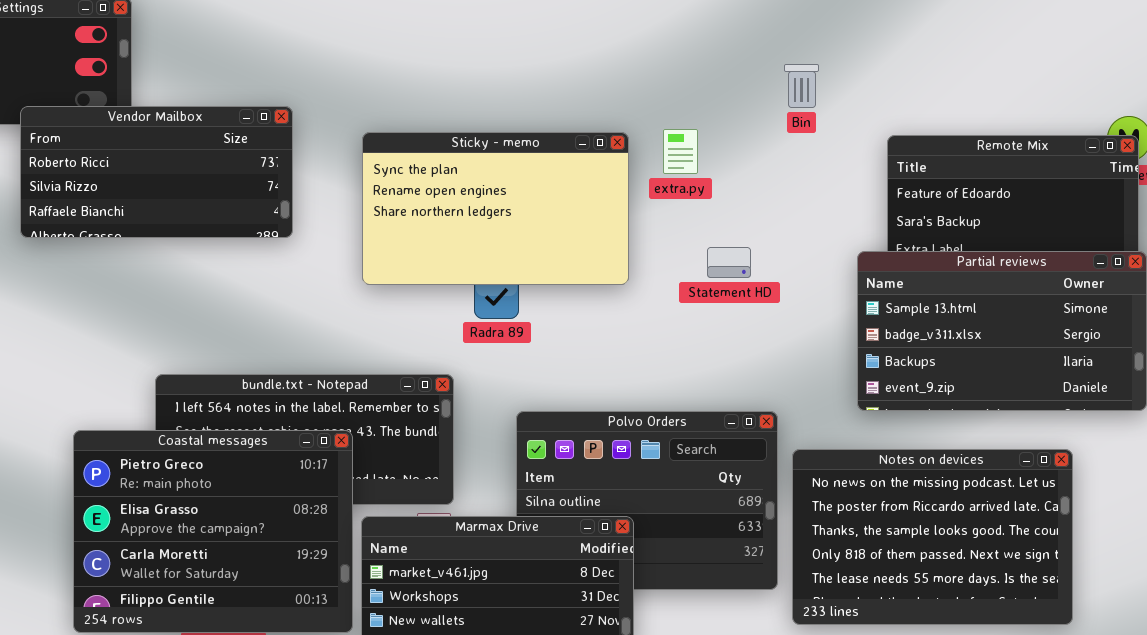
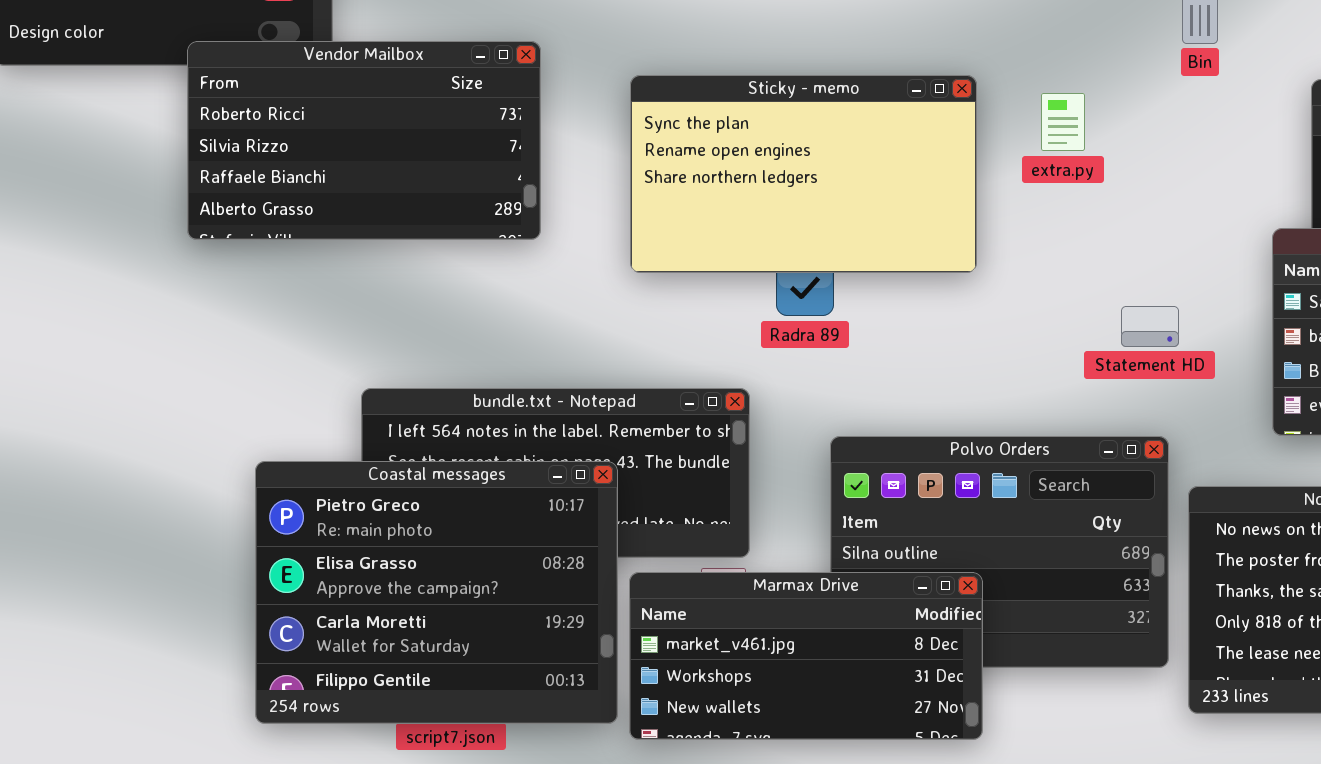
Vendor Mailbox: [20,106,293,238] -> [187,41,541,240], resized
extra.py: [663,129,698,174] -> [1041,93,1085,151], moved
Statement HD: [707,247,751,278] -> [1121,306,1179,347], moved

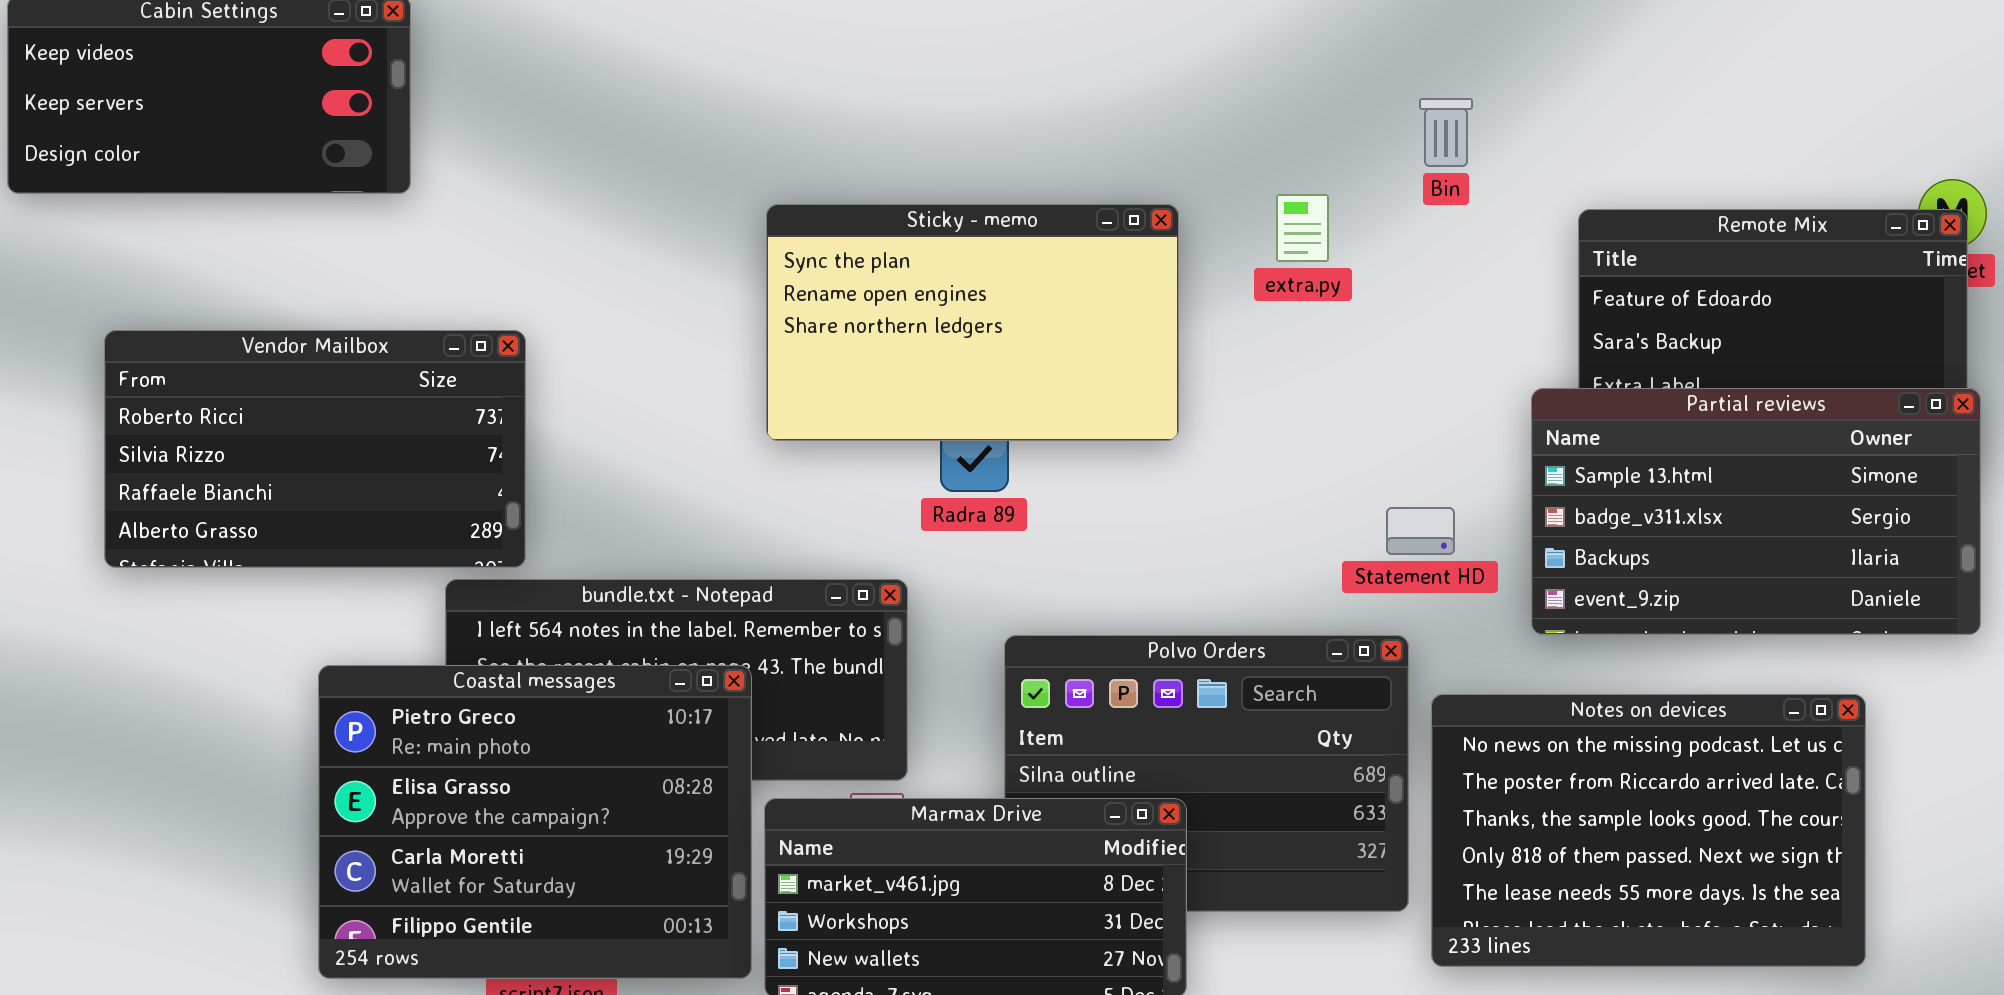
Vendor Mailbox: [187,41,541,240] -> [104,330,526,568], moved
extra.py: [1041,93,1085,151] -> [1276,194,1329,262], moved
Statement HD: [1121,306,1179,347] -> [1386,507,1455,555], moved

